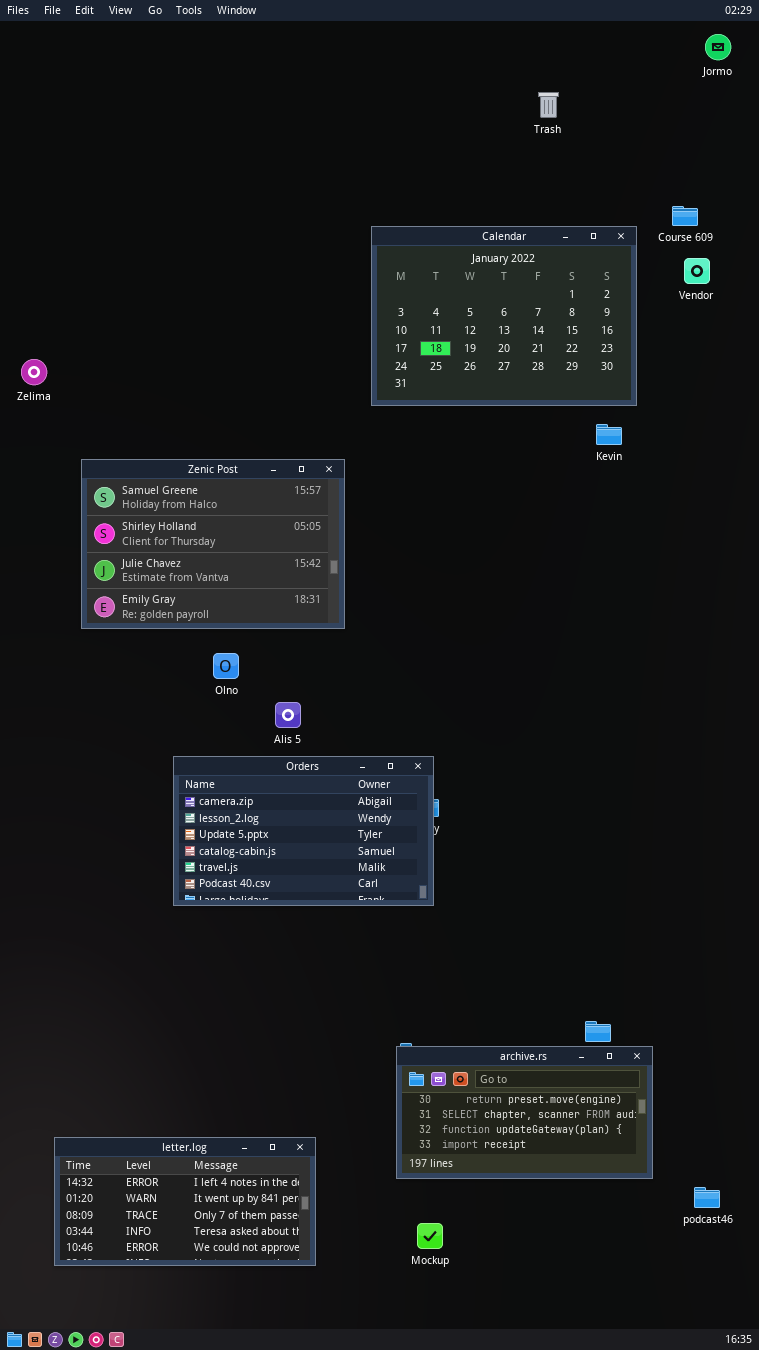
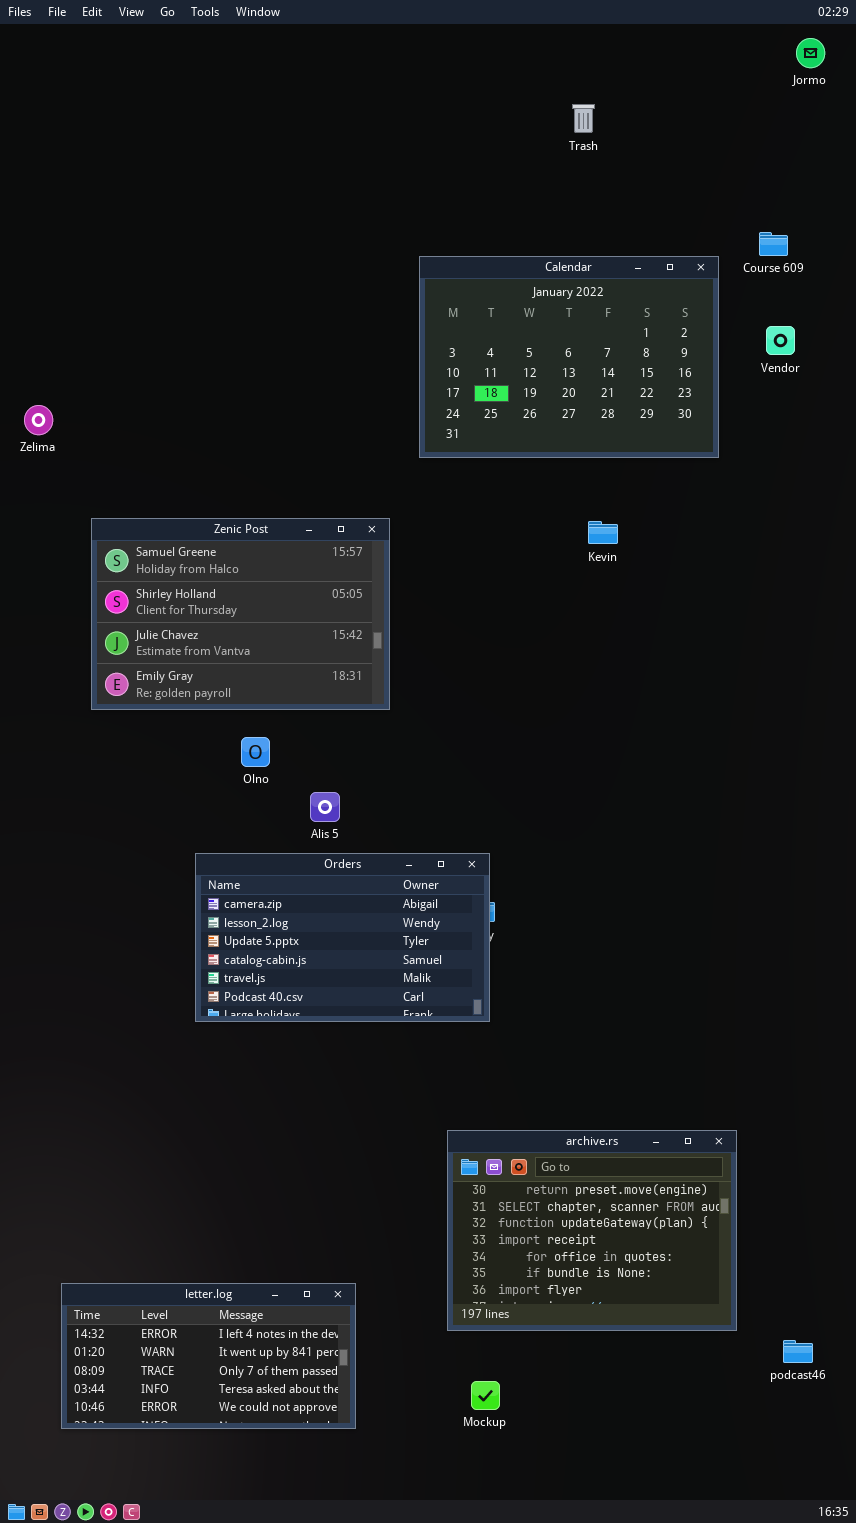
Trash: [538,92,559,118] -> [572,104,595,133], moved
Vendor: [684,258,710,284] -> [766,326,795,355], moved
Kevin: [596,424,622,445] -> [588,521,618,544], moved
archive.rs: [396,1046,653,1179] -> [447,1130,737,1331], resized

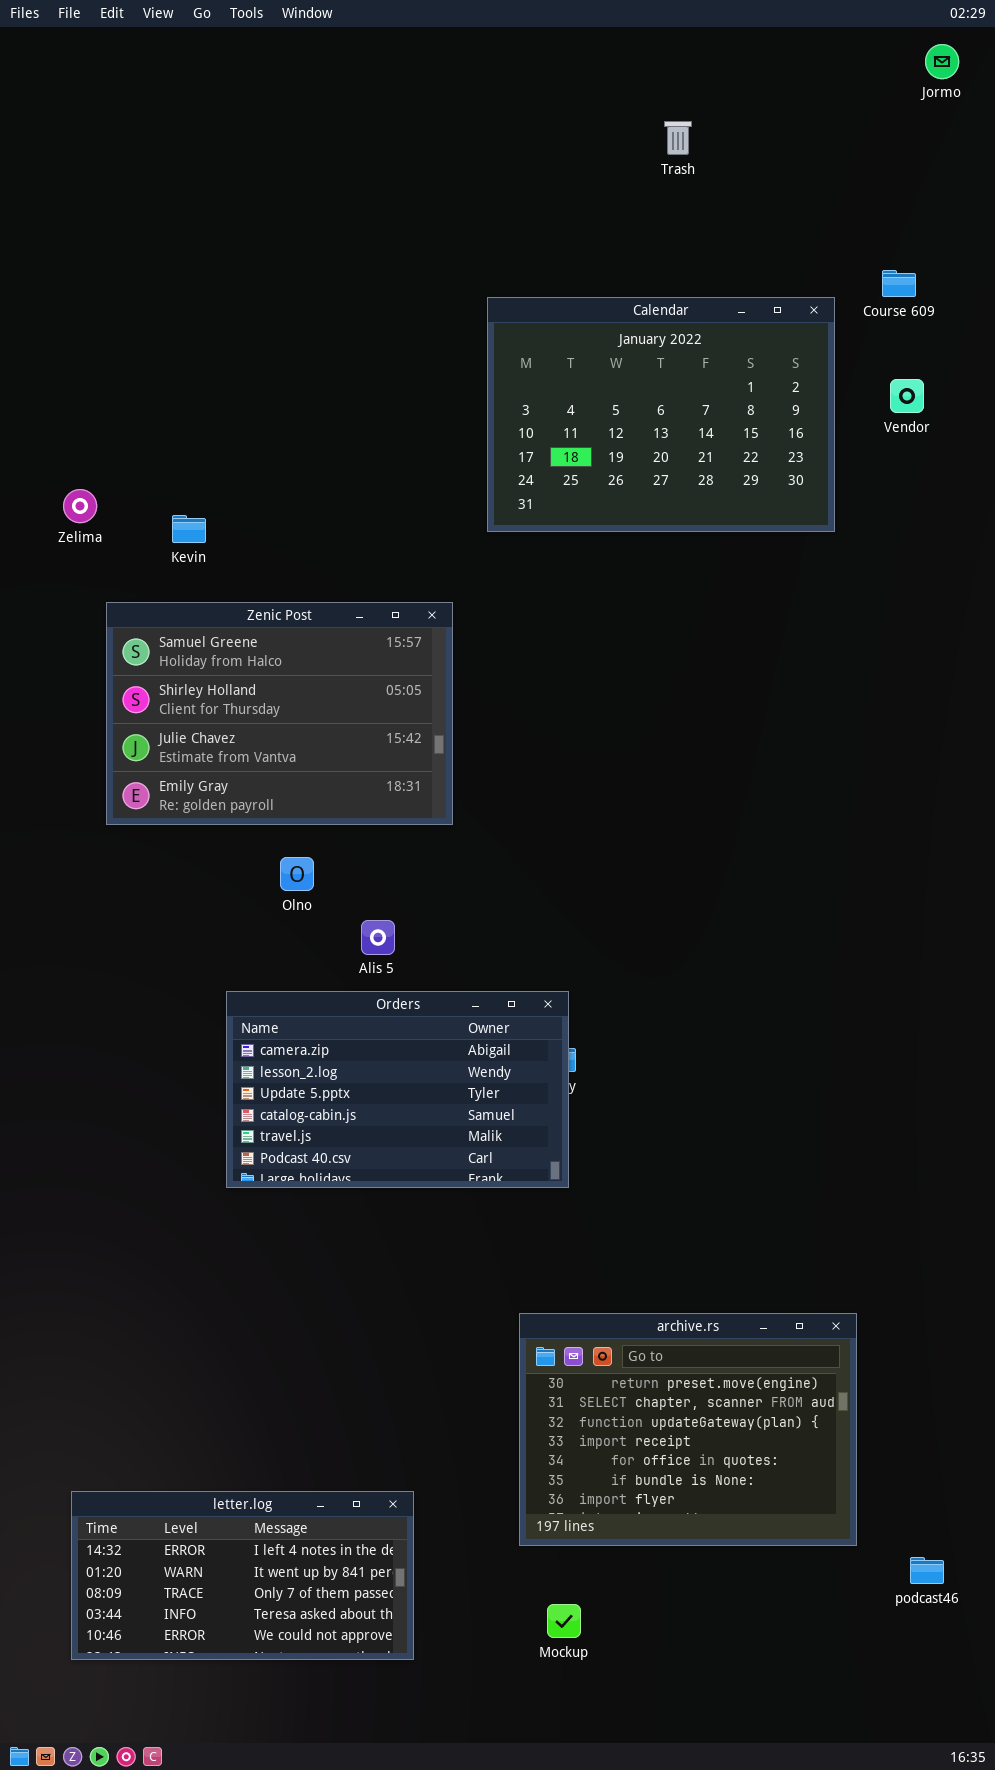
Zelima: [24,405,53,435] -> [63,489,97,523], moved
Kevin: [588,521,618,544] -> [172,515,206,543], moved

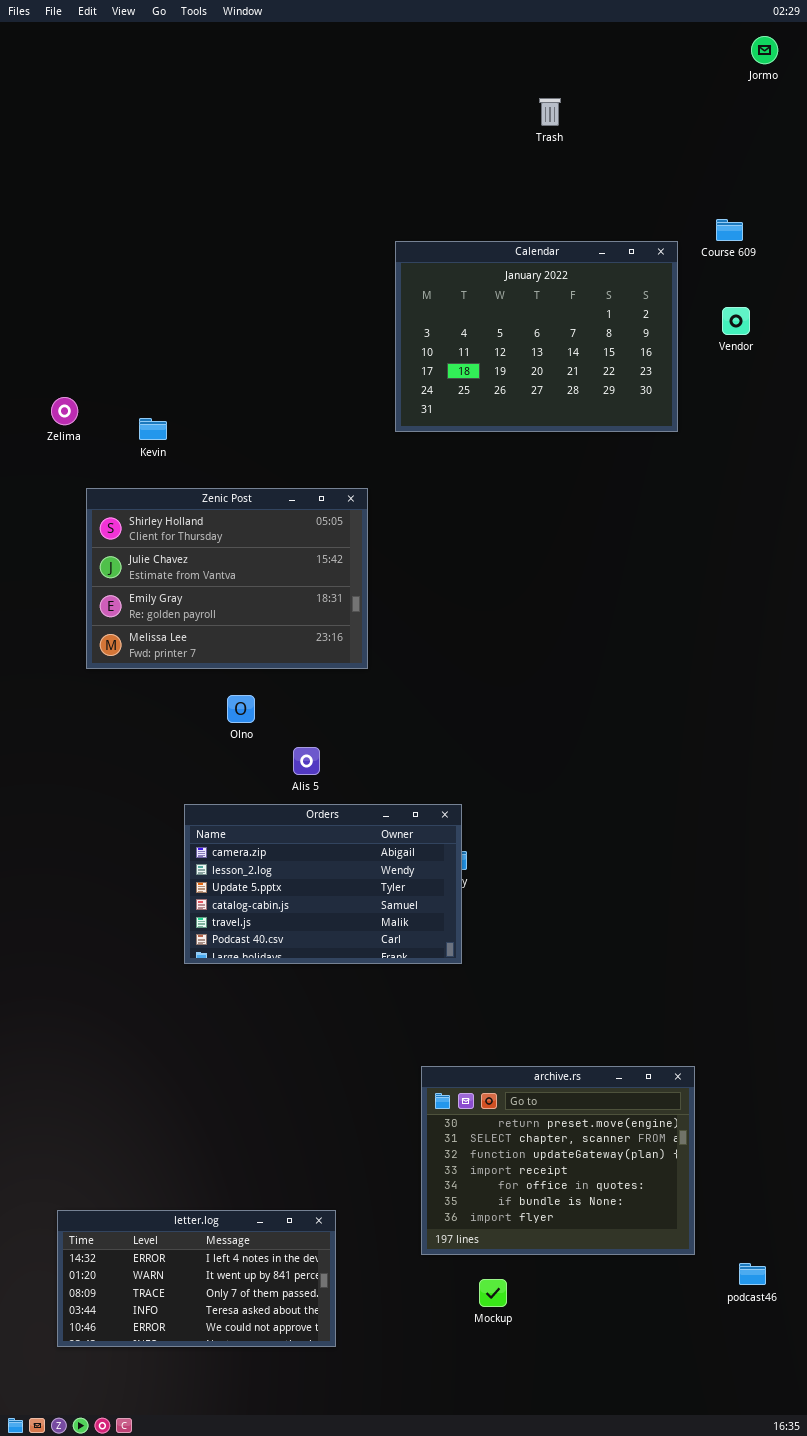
Zenic Post: [106,602,453,825] -> [86,488,368,669], scrolled down 1 row
Mockup: [547,1604,581,1638] -> [479,1279,507,1307], moved

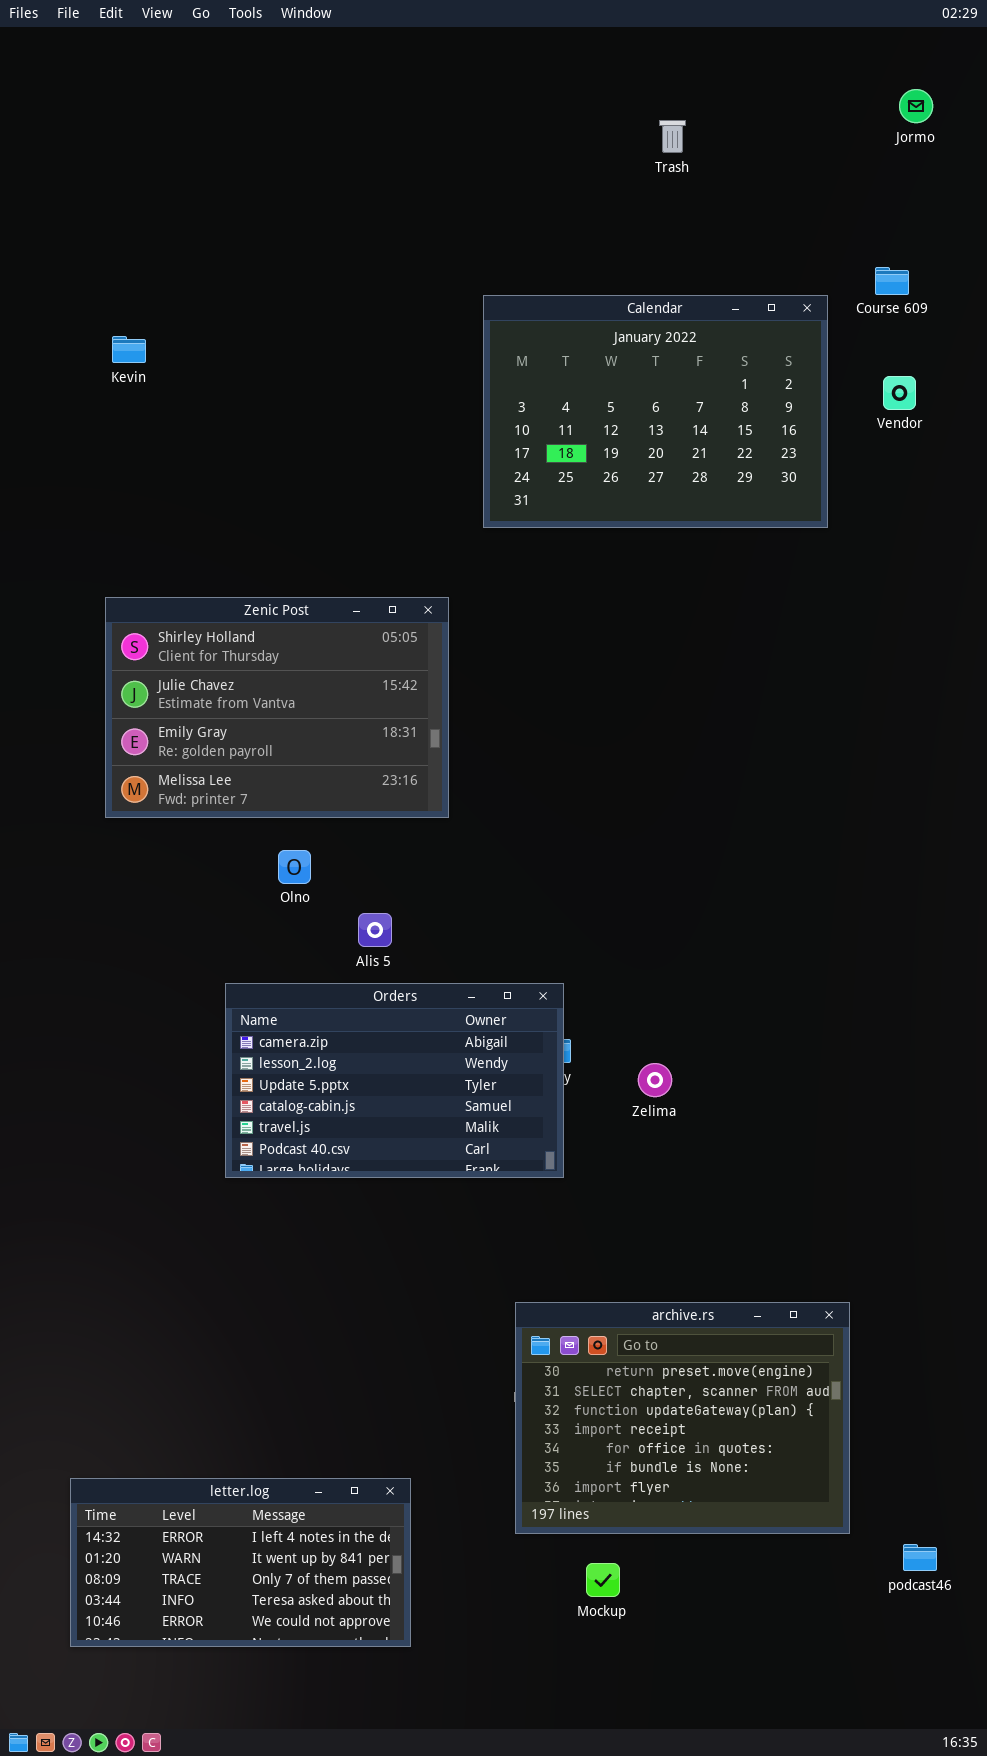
Jormo: [751,36,778,64] -> [899,89,933,123], moved
Zelima: [51,397,78,425] -> [638,1063,672,1097], moved
Kevin: [139,418,167,440] -> [112,336,146,363], moved

